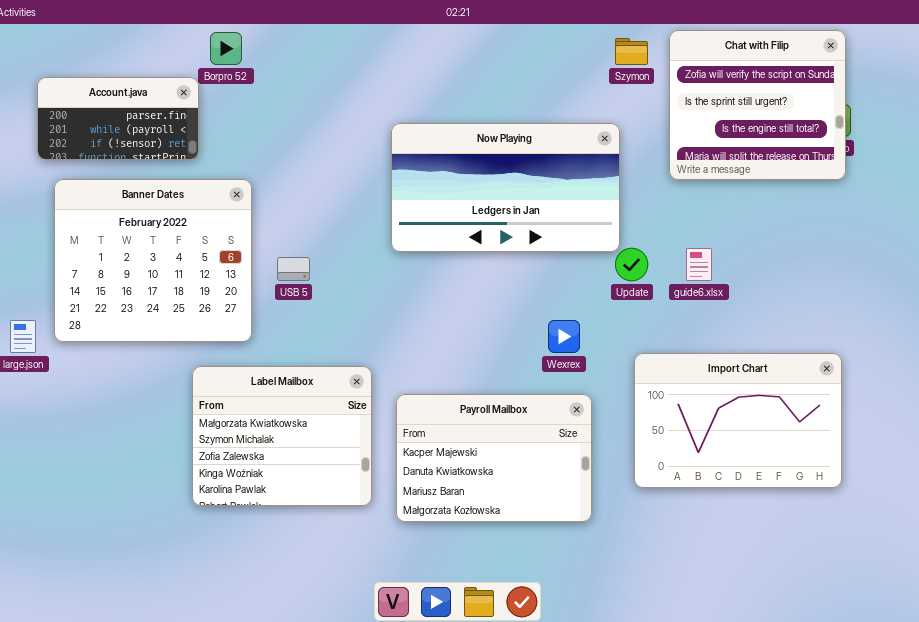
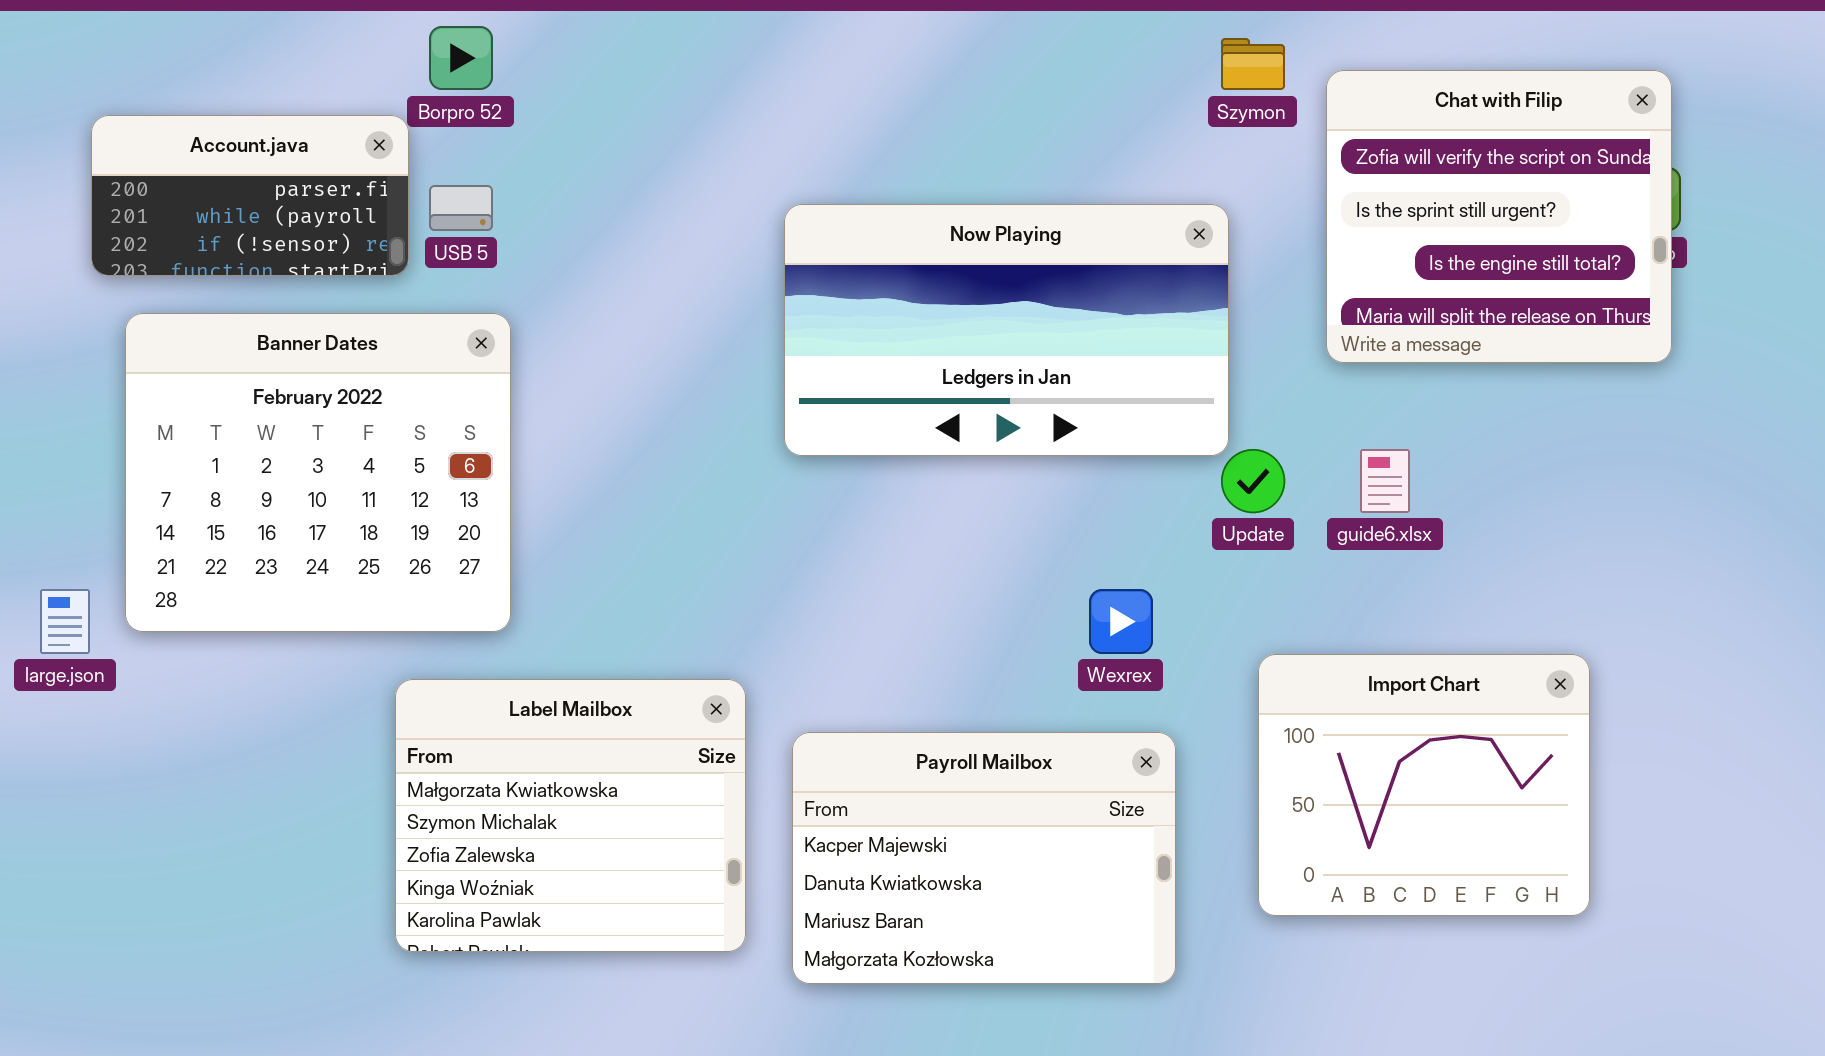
Chat with Filip: [669,30,846,180] -> [1326,70,1672,363], moved
USB 5: [277,257,310,281] -> [429,185,493,231], moved
Import Chart: [634,353,842,488] -> [1258,654,1590,916], resized

